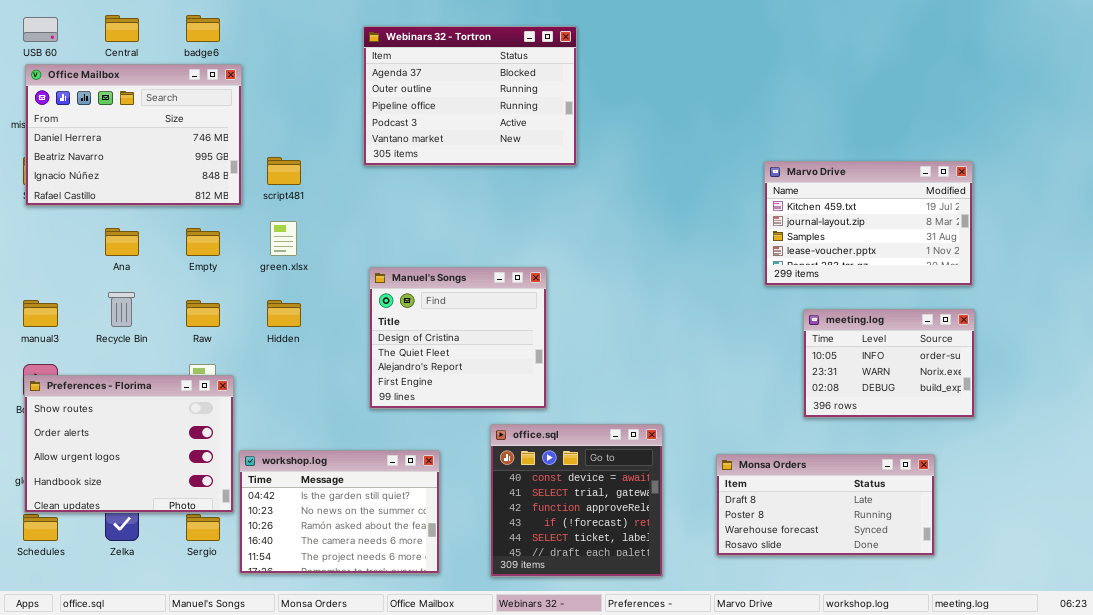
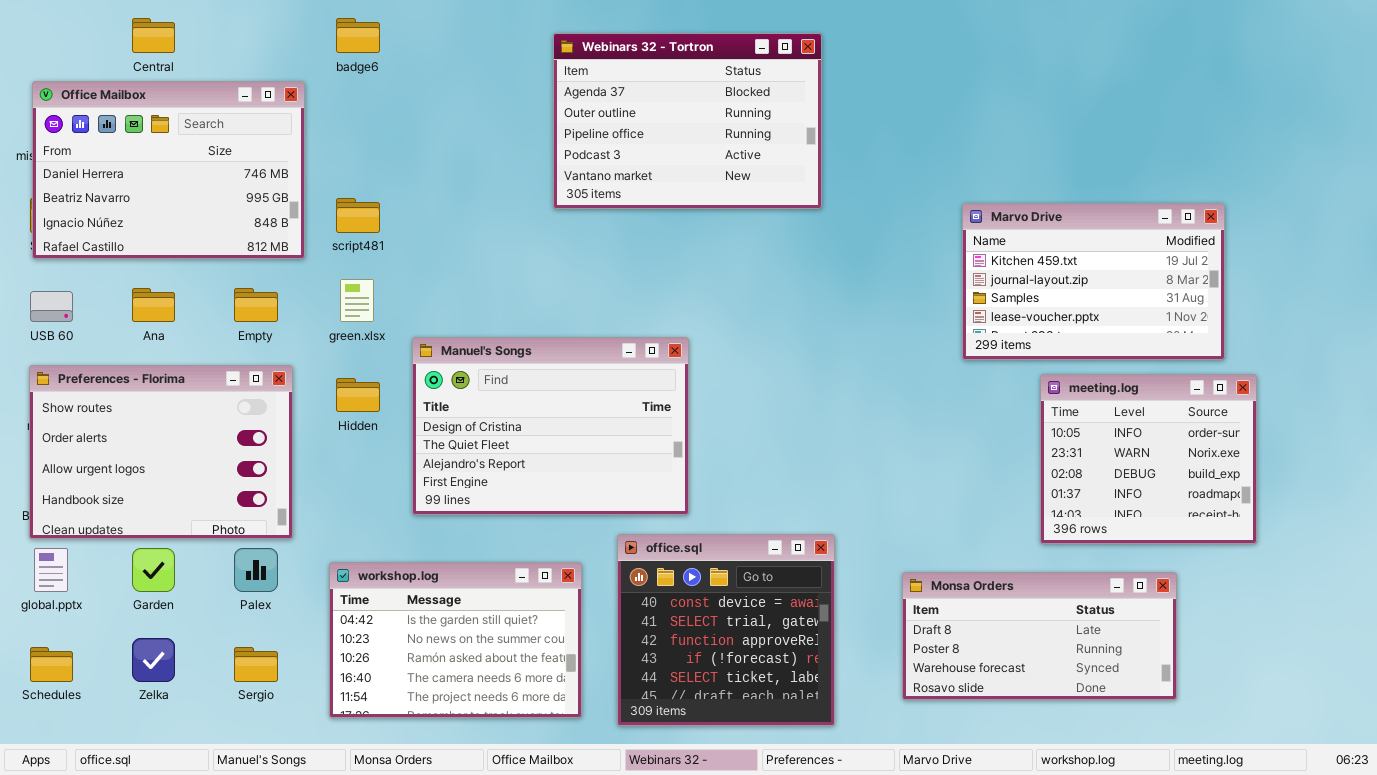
badge6: [186,15,220,42] -> [336,18,380,53], moved
USB 60: [23,17,58,42] -> [30,291,73,322], moved
Webinars 32 - Tortron: [363,26,577,166] -> [553,33,822,209], moved
Manuel's Songs: [369,267,547,409] -> [412,337,689,515], resized
meeting.log: [803,309,975,418] -> [1040,374,1257,544], moved, resized
Preferences - Florima: [24,375,234,513] -> [29,365,293,539], moved
workshop.log: [239,450,440,574] -> [329,562,582,718], moved

